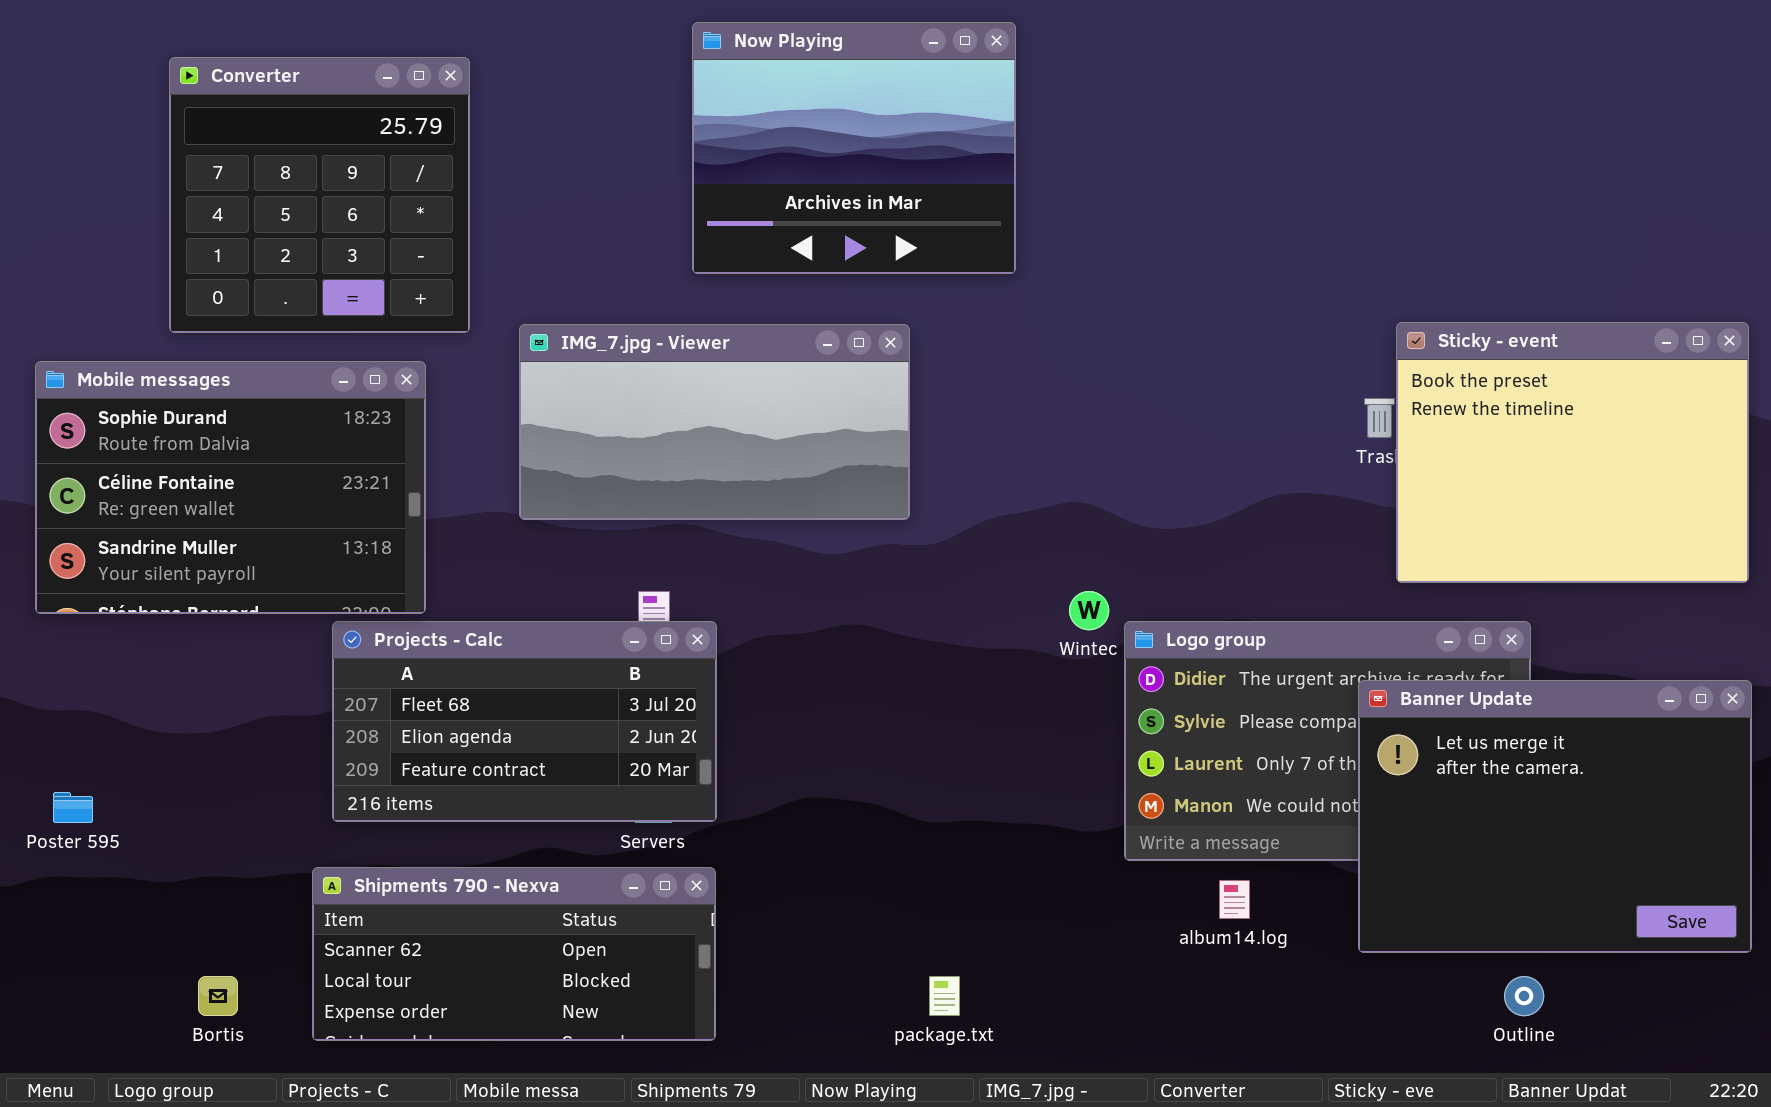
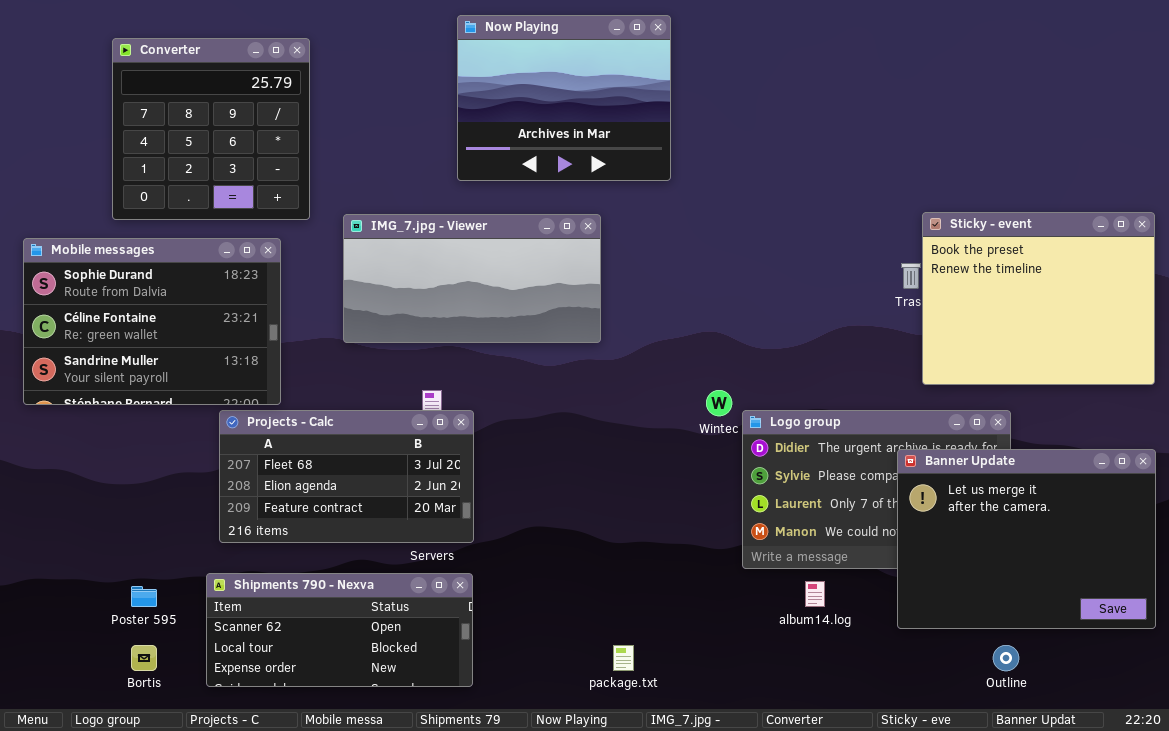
Poster 595: [53,792,93,823] -> [131,586,157,607], moved

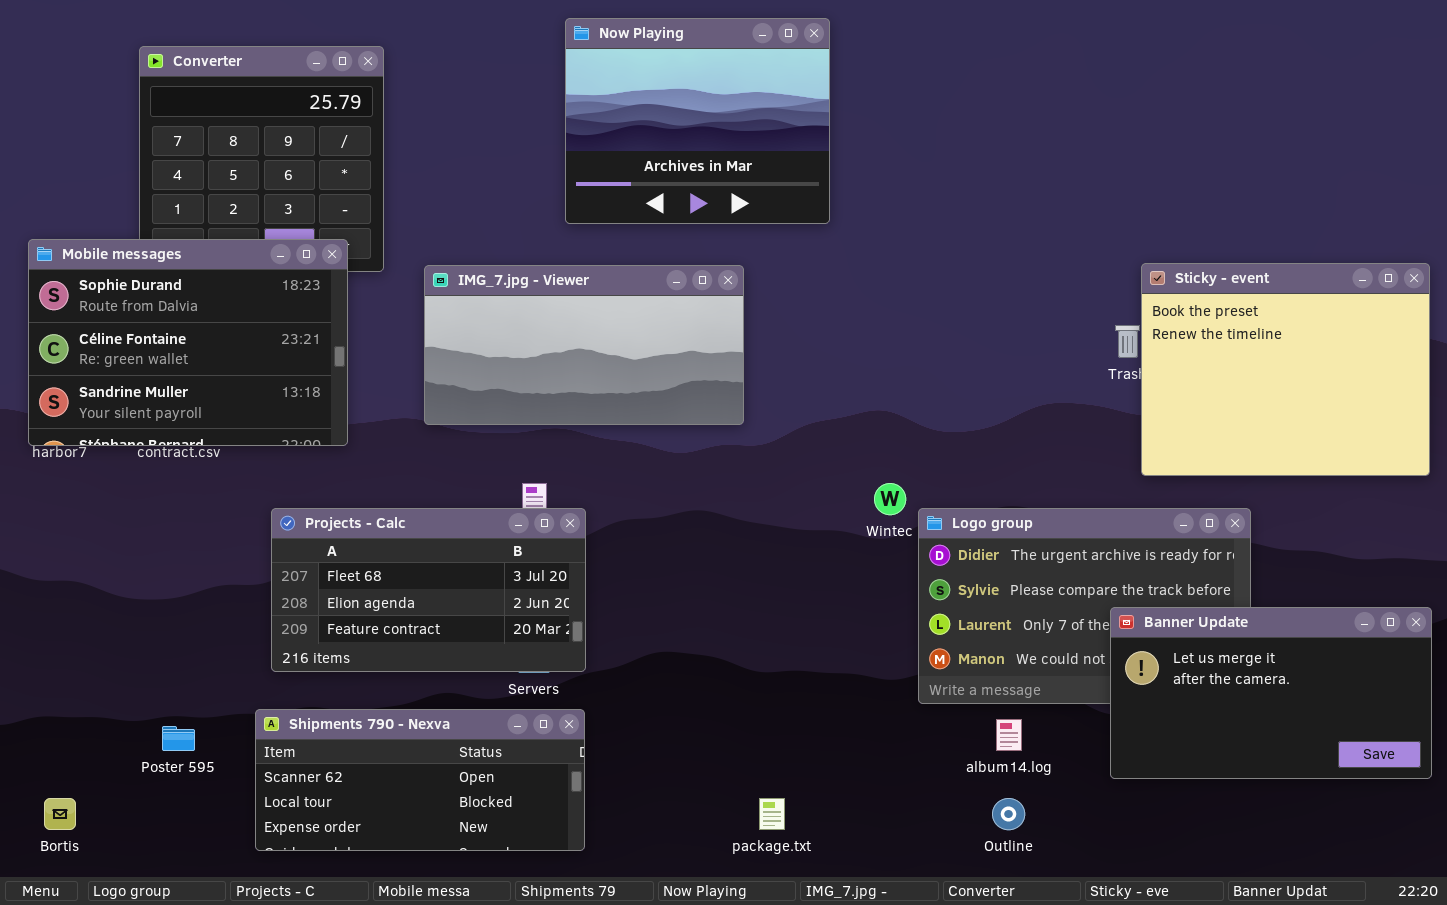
Mobile messages: [23,238,281,405] -> [28,239,348,446], moved
Banner Update: [897,449,1156,629] -> [1110,607,1432,779], resized
Bortis: [131,645,157,671] -> [44,798,76,830], moved
Outline: [993,645,1019,671] -> [992,798,1025,830], moved

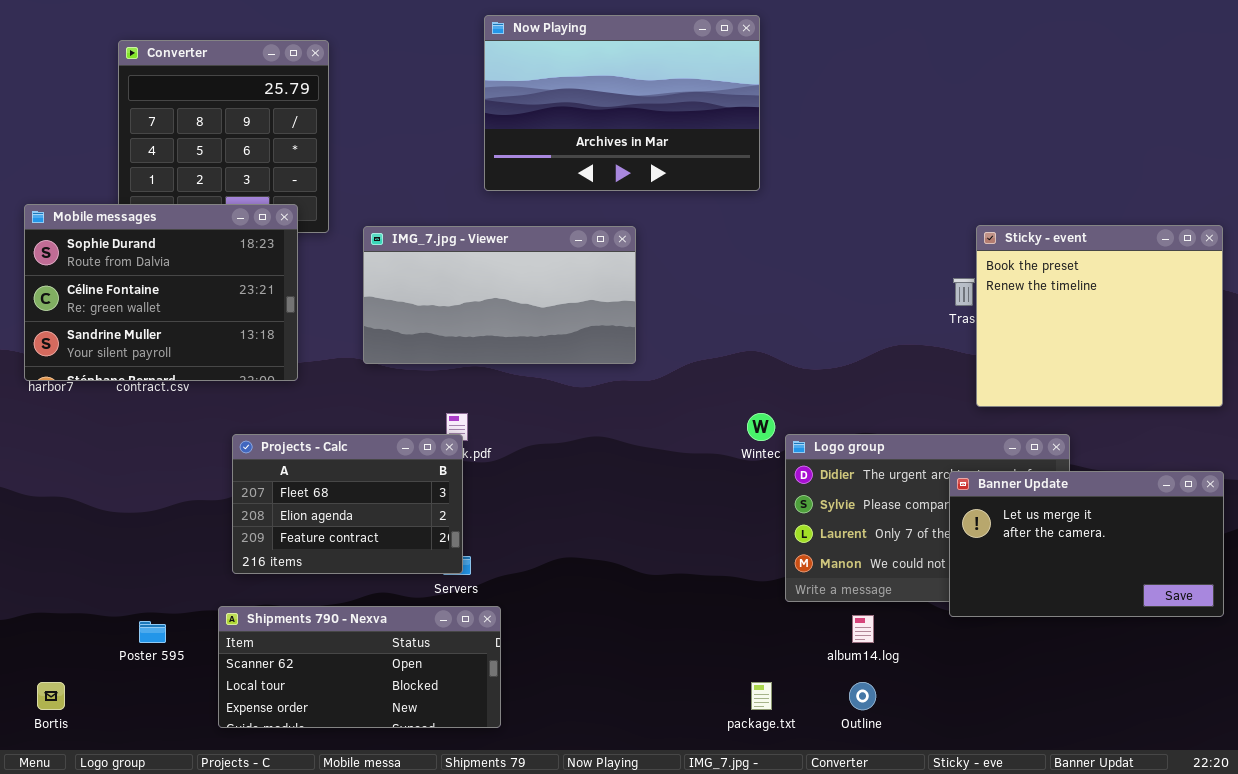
Now Playing: [565,18,830,224] -> [484,15,760,191], resized
Projects - Calc: [271,508,586,672] -> [232,434,463,574], resized
Banner Update: [1110,607,1432,779] -> [949,471,1224,617], moved
package.txt: [759,798,785,830] -> [751,682,772,710], moved

